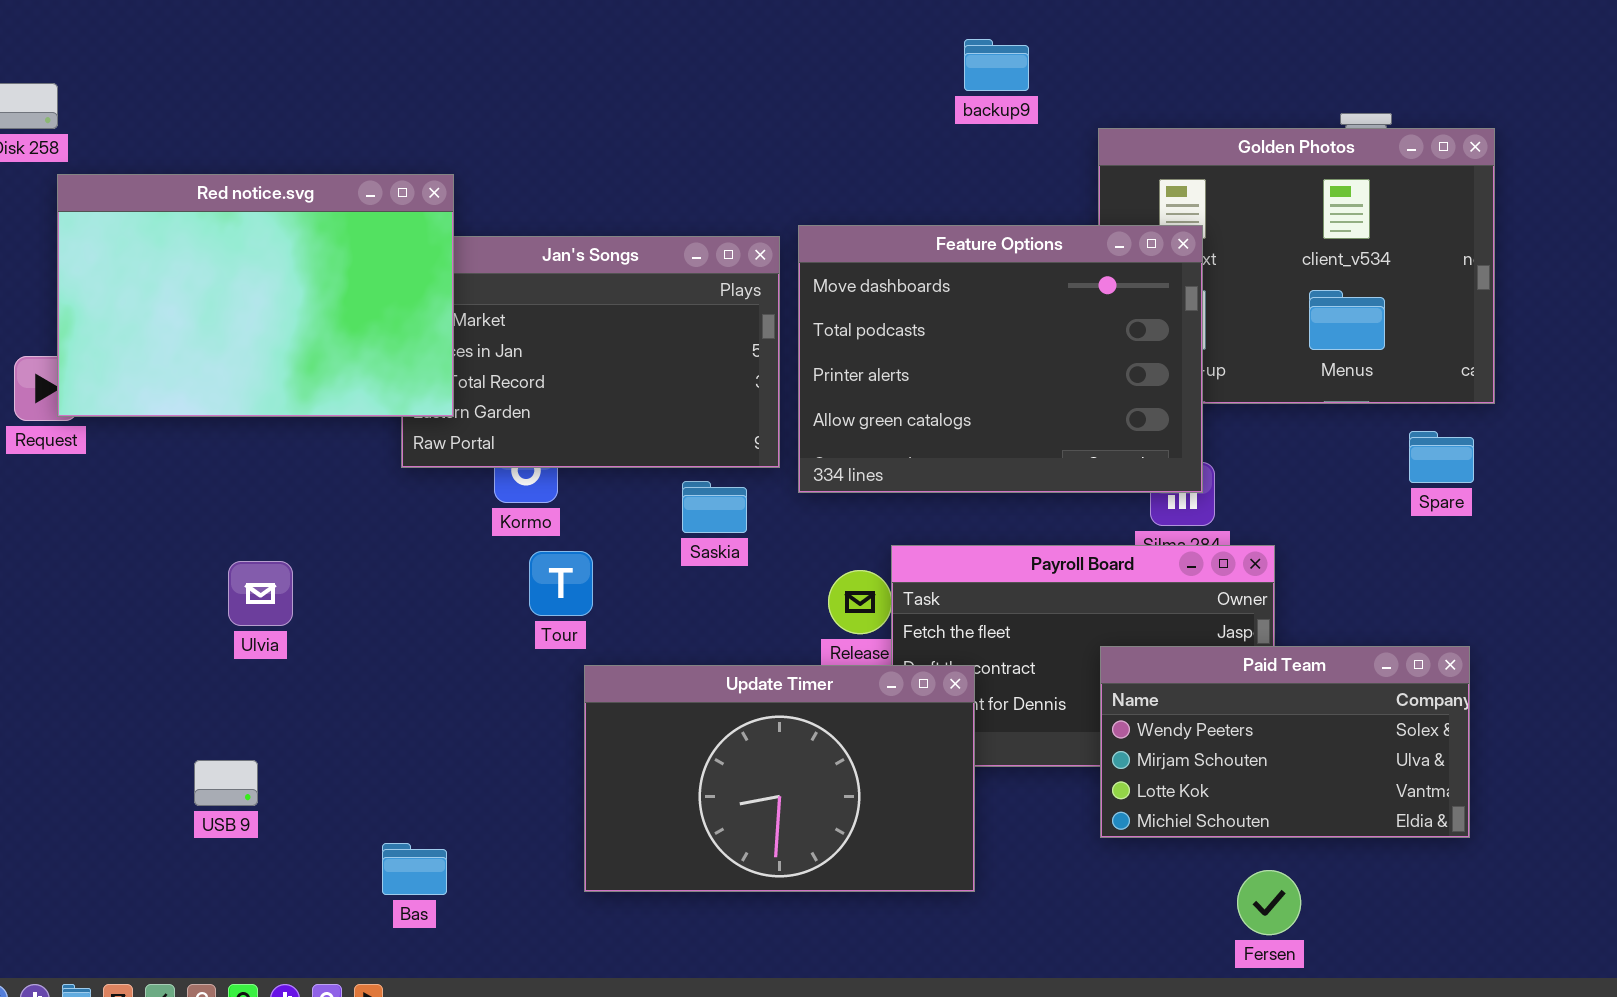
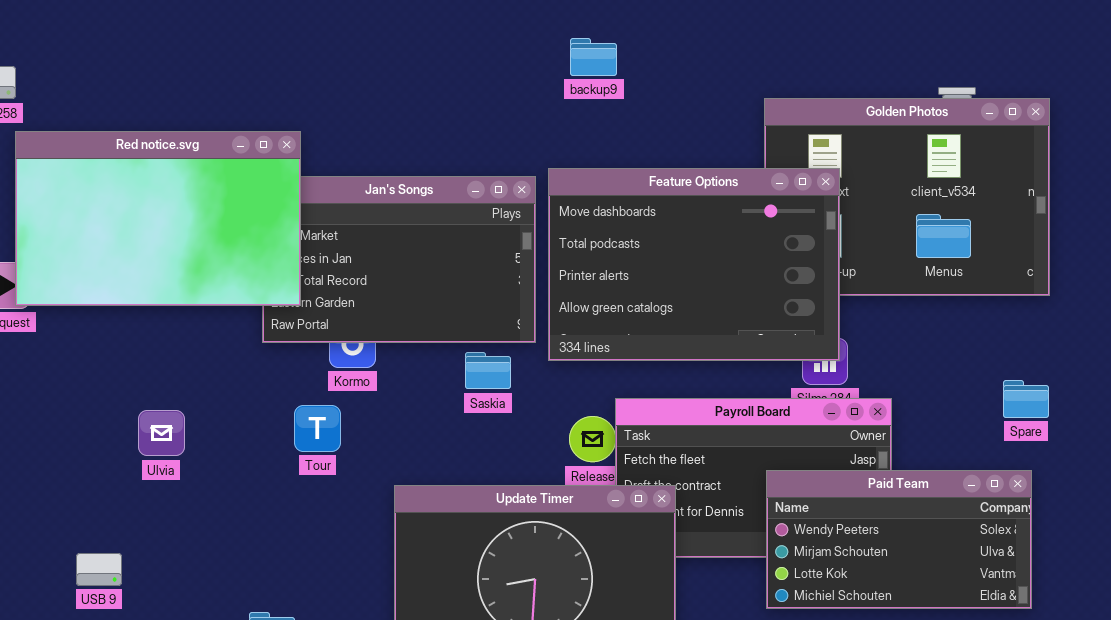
backup9: [964,39,1029,91] -> [570,38,617,76], moved
Spare: [1409,431,1474,483] -> [1003,380,1049,418], moved
Tour: [529,551,593,616] -> [294,405,341,452], moved
USB 9: [194,760,258,806] -> [76,553,122,586], moved

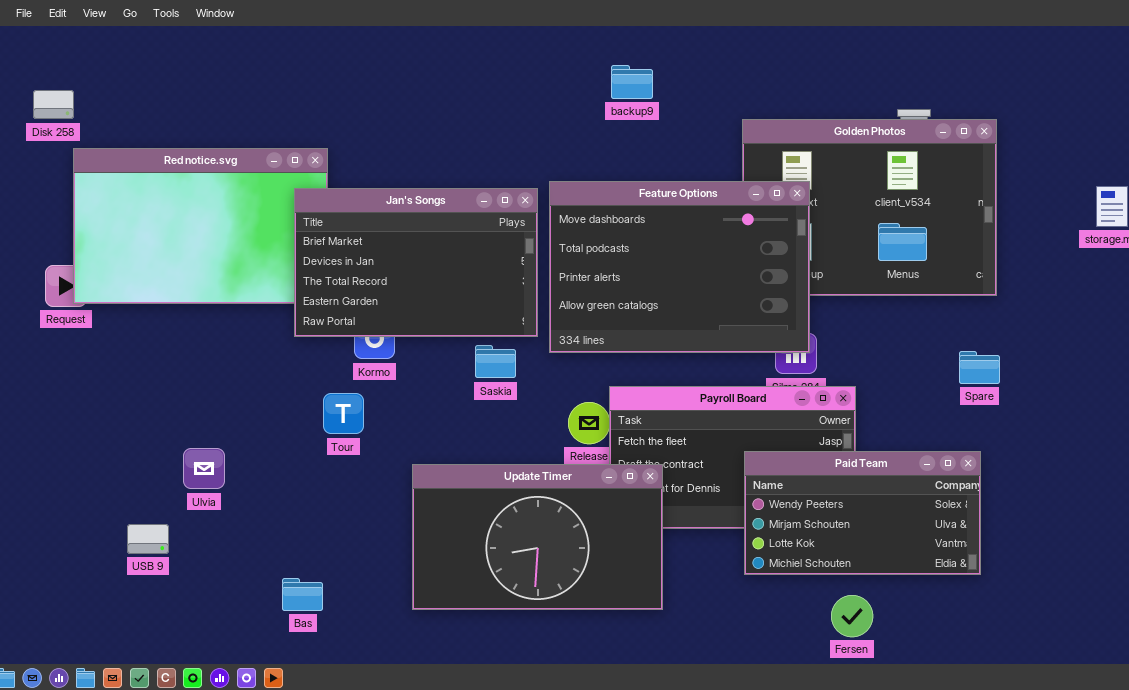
backup9: [570,38,617,76] -> [611,65,653,99], moved
Jan's Songs: [262,176,536,343] -> [294,188,538,337], raised
Spare: [1003,380,1049,418] -> [959,351,1000,384], moved
Ulvia: [138,410,185,456] -> [183,448,225,489], moved

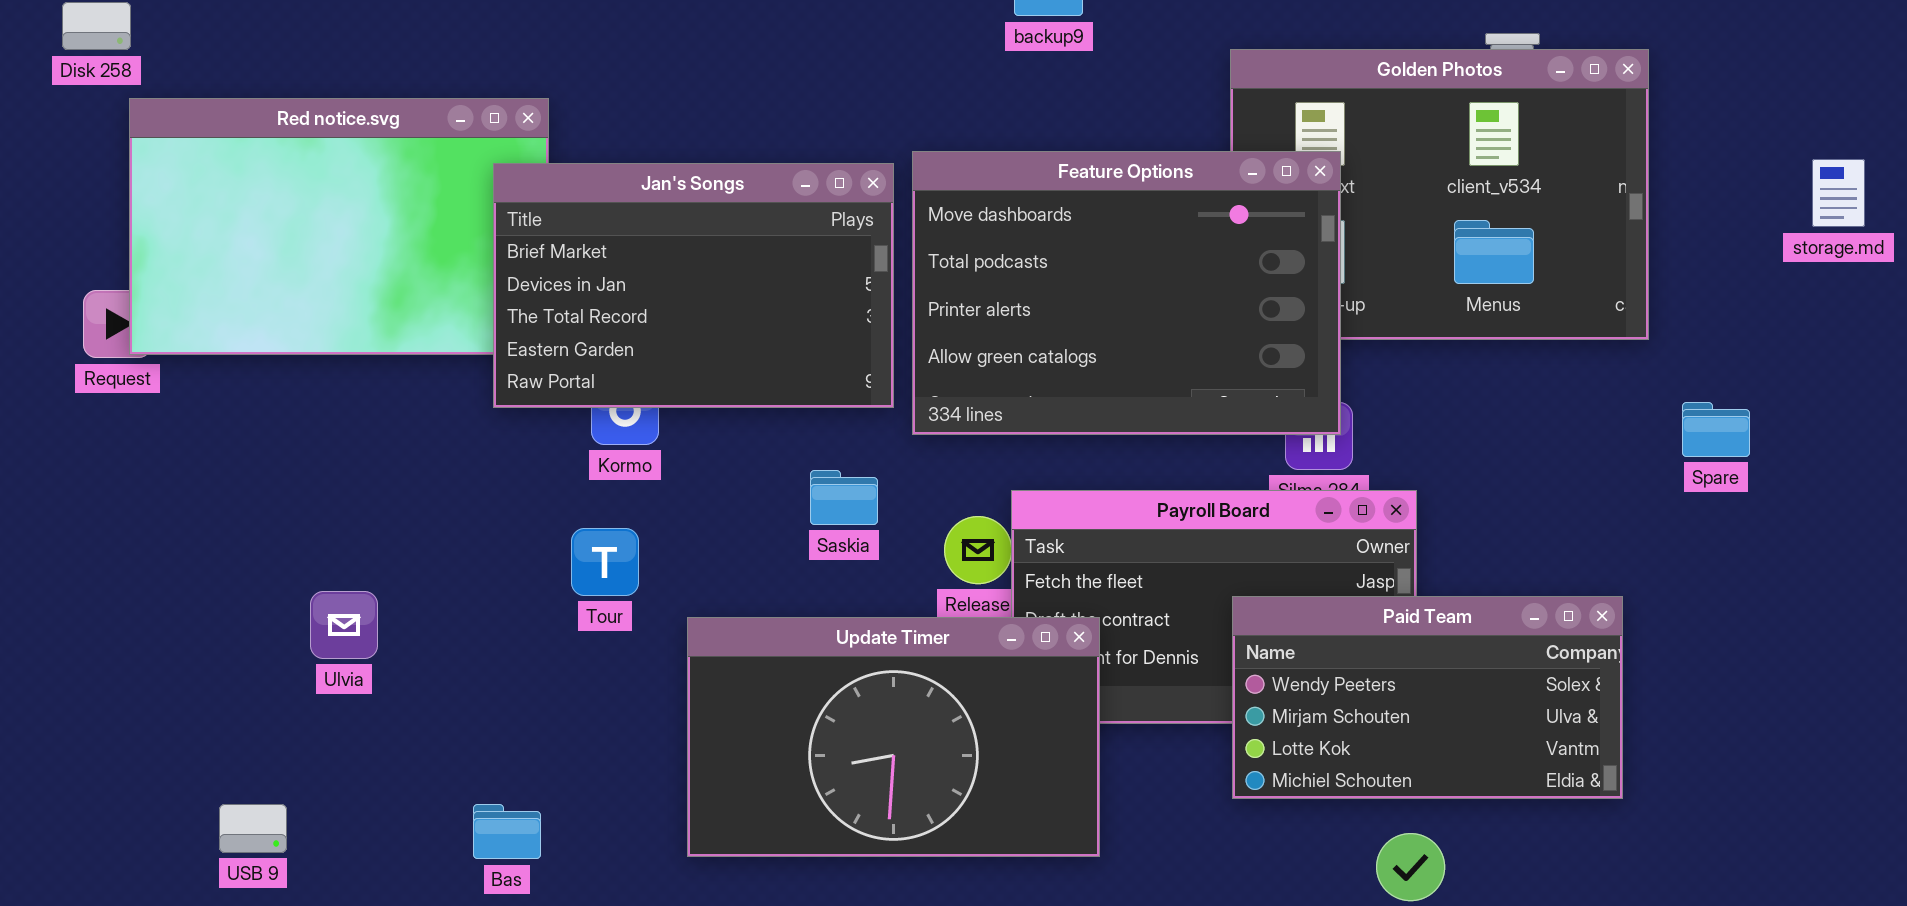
Saskia: [475,345,516,378] -> [810,470,878,525], moved
Spare: [959,351,1000,384] -> [1682,402,1750,457], moved
Tour: [323,393,364,434] -> [571,528,639,596], moved
USB 9: [127,524,169,554] -> [219,804,287,853], moved

